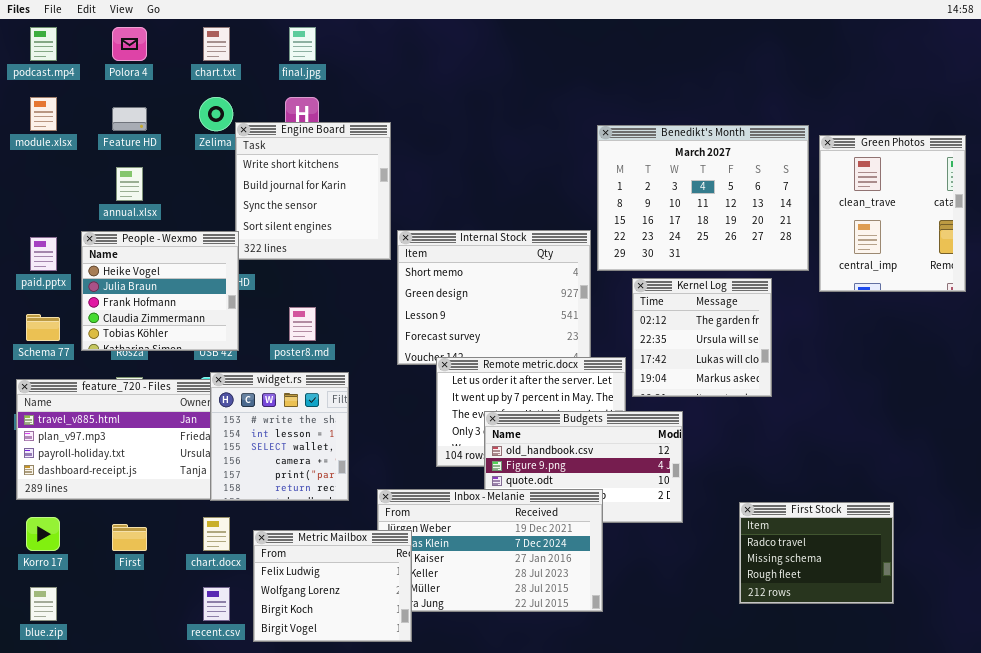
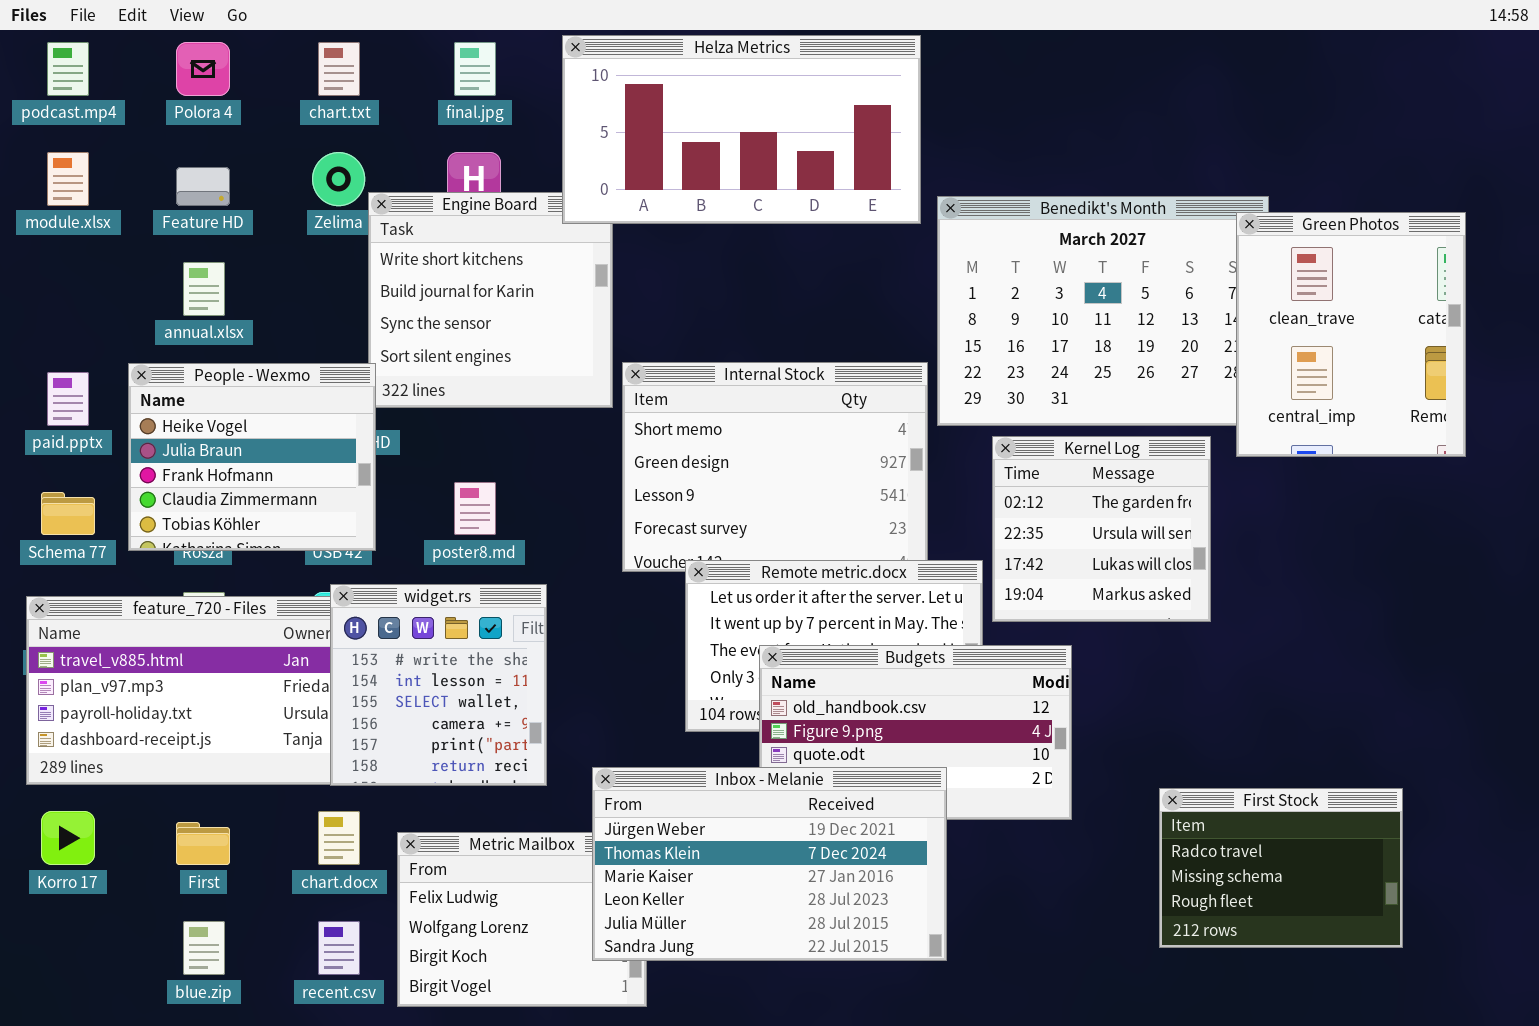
Helza Metrics: none -> [562,35,921,224], opened
Green Photos: [819,135,966,292] -> [1236,212,1466,457], moved
Inbox - Melanie: [377,489,603,612] -> [592,767,947,961], raised
blue.zip: [30,587,57,621] -> [183,921,225,975], moved

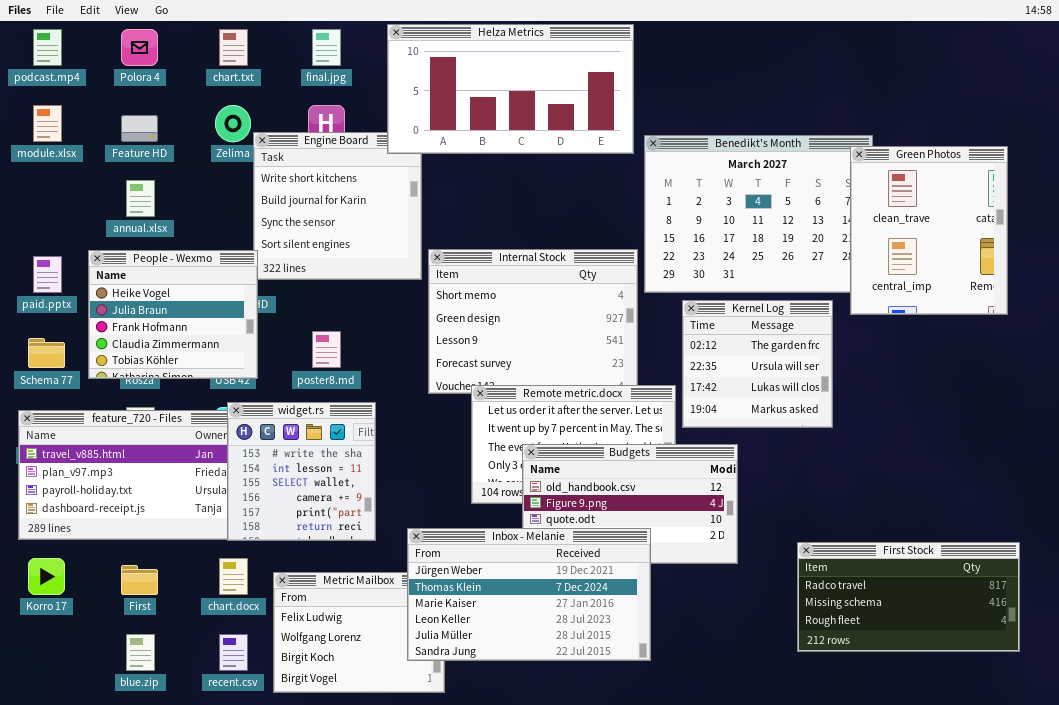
First Stock: [1159,788,1403,948] -> [797,542,1020,652], resized

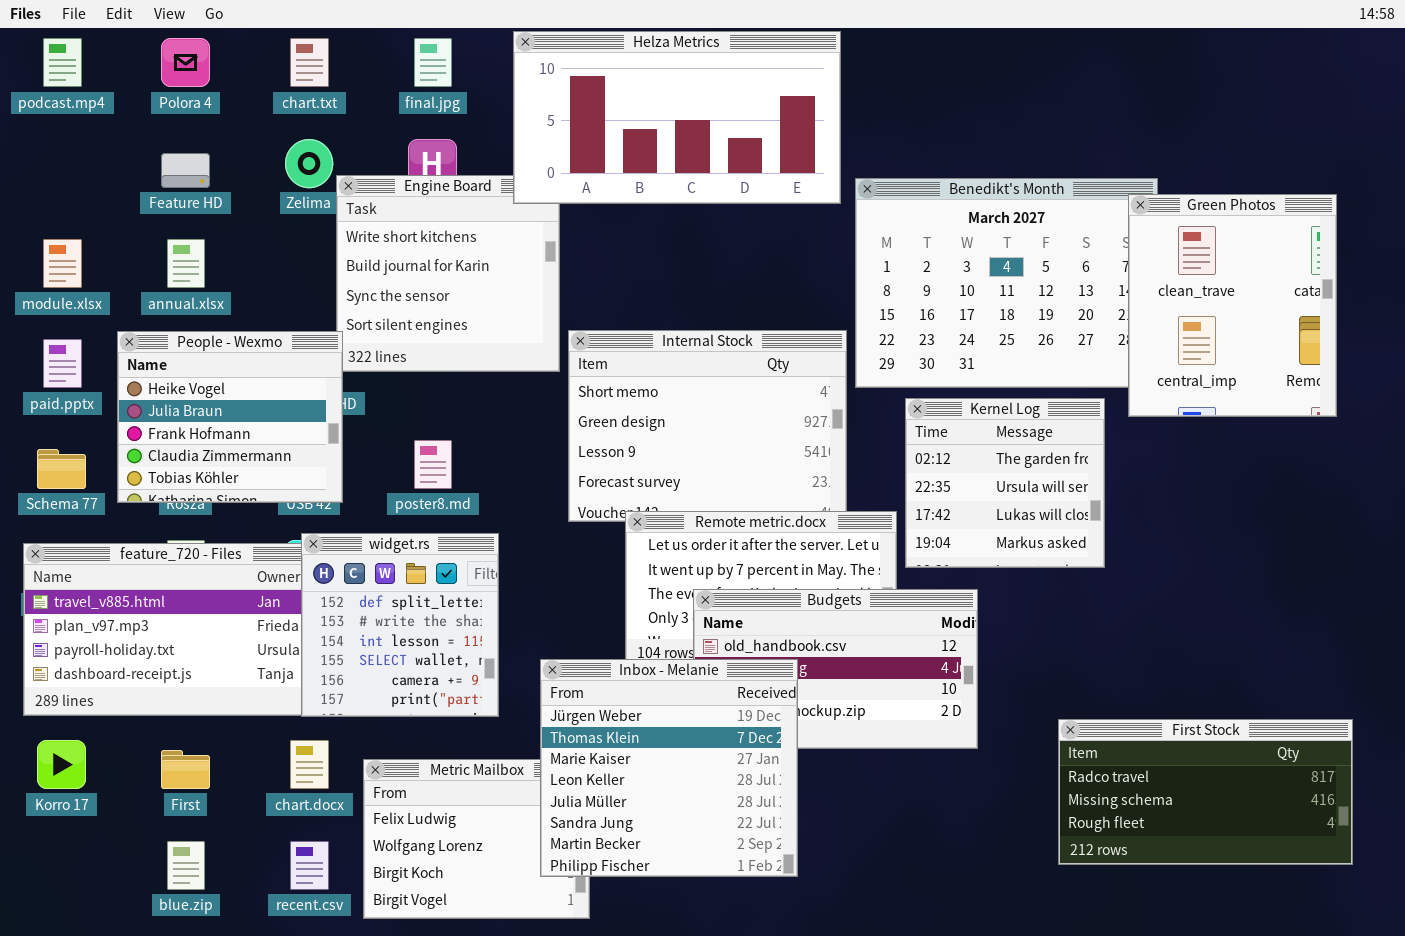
module.xlsx: [33,105,62,142] -> [43,239,82,288], moved
widget.rs: [227,402,376,541] -> [301,533,499,717], scrolled up 1 row
Inbox - Melanie: [407,528,651,661] -> [540,659,798,877], resized

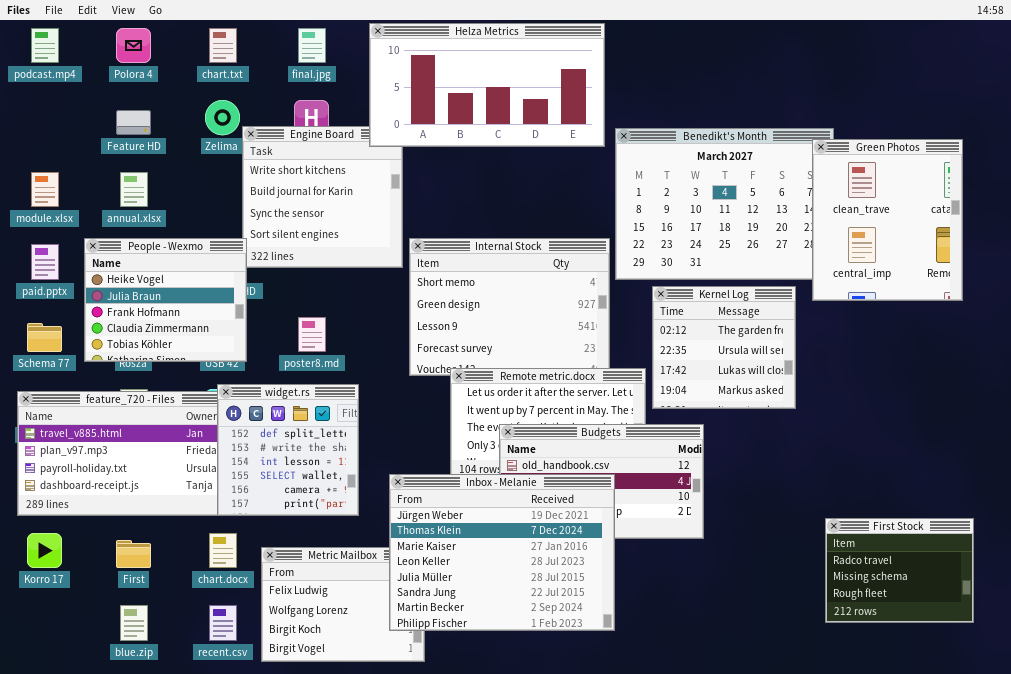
Inbox - Melanie: [540,659,798,877] -> [389,474,615,631], resized
First Stock: [1058,719,1353,865] -> [825,518,974,623], resized

